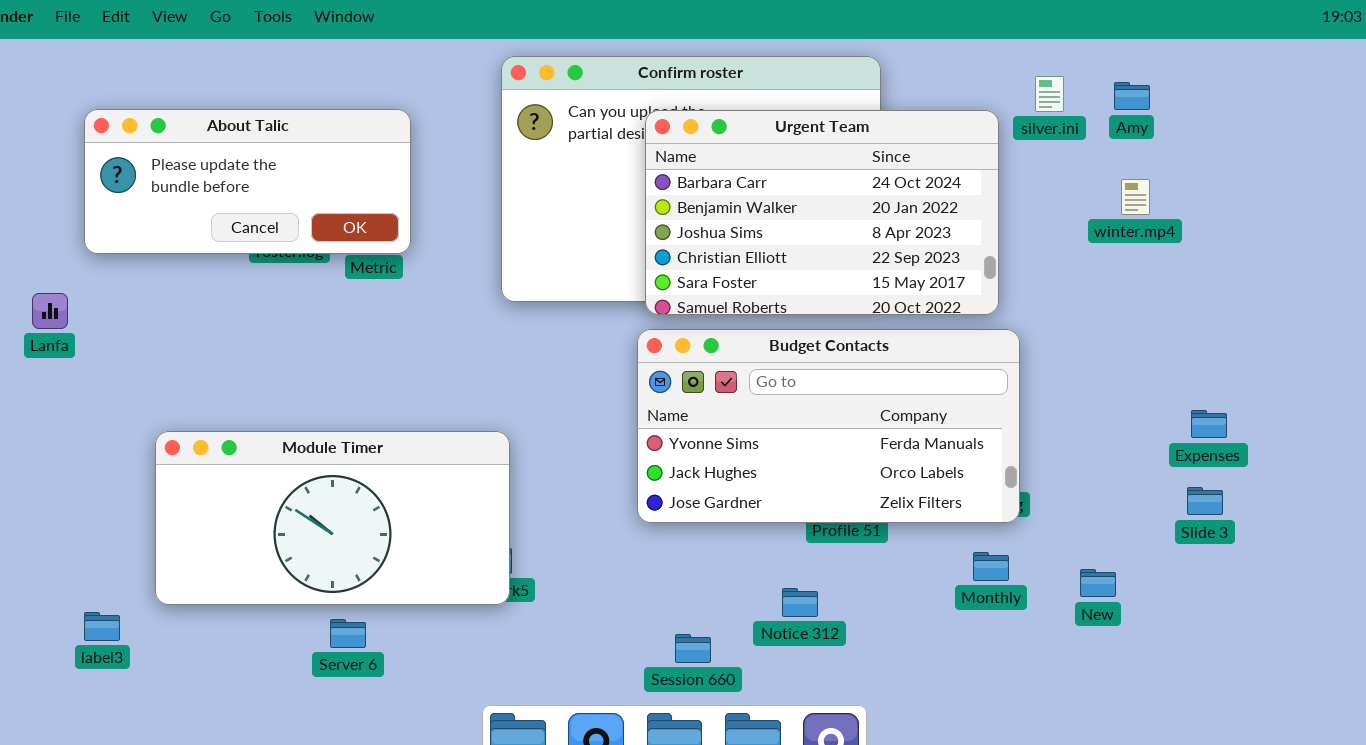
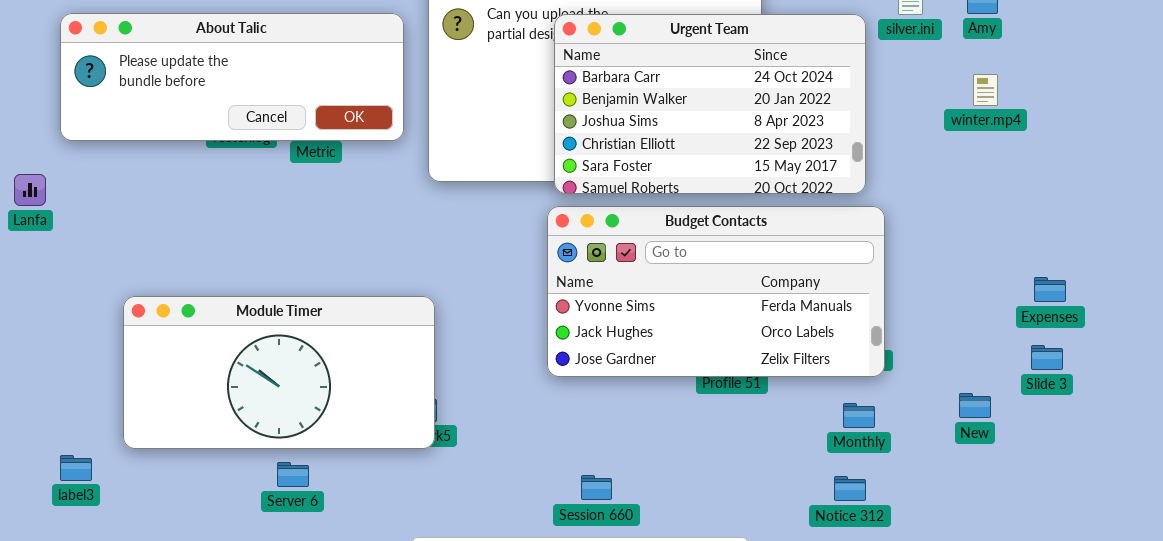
About Talic: [84,109,411,254] -> [60,13,404,141], resized
New: [1080,569,1116,597] -> [959,393,991,418], moved
Notice 312: [782,588,818,617] -> [834,476,866,501], moved

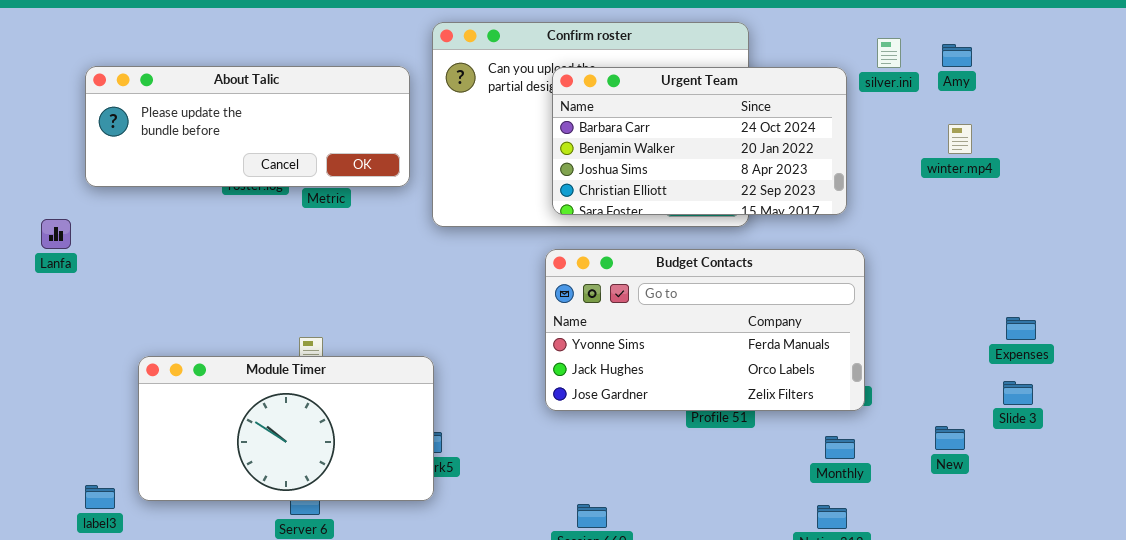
Urgent Team: [554,14,866,194] -> [552,67,847,215], resized
Module Timer: [123,296,435,449] -> [138,356,434,501], moved

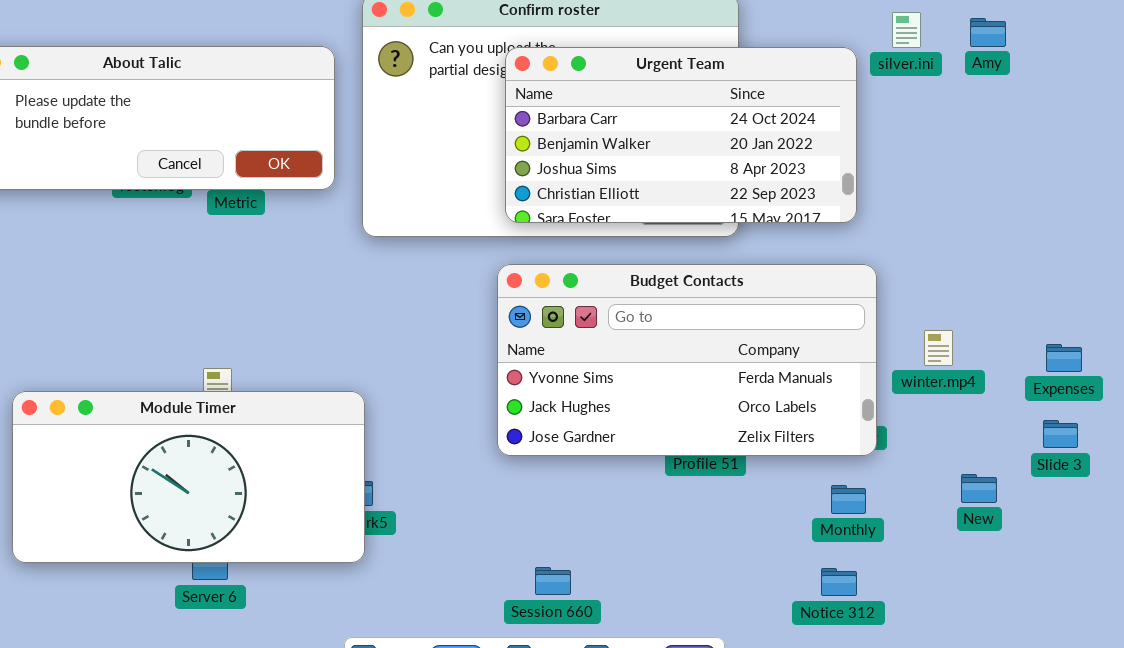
winter.mp4: [948,124,972,154] -> [924,330,953,366], moved

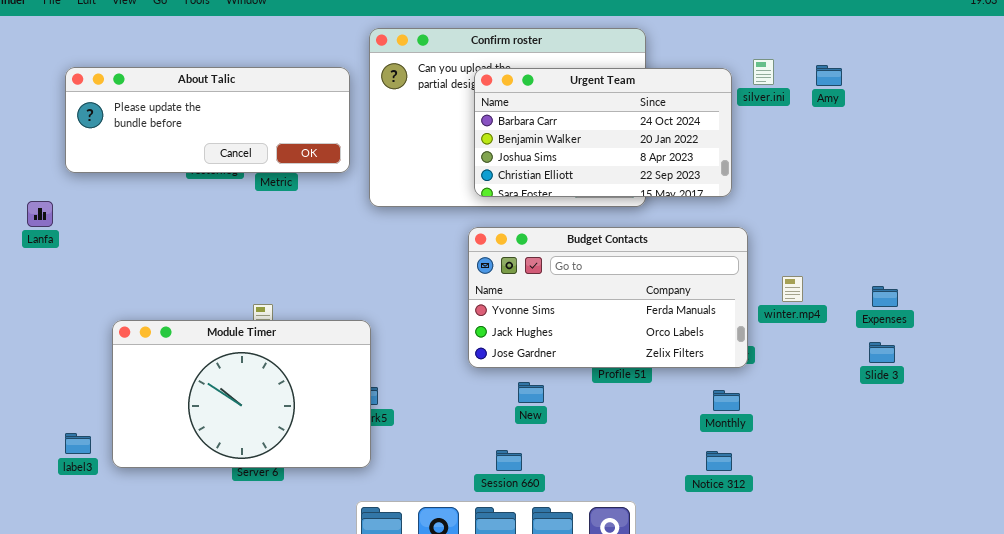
silver.ini: [892,12,921,48] -> [753,59,774,85], moved
Amy: [970,18,1006,47] -> [816,65,842,86], moved
Module Timer: [12,391,365,563] -> [112,320,371,468], resized
New: [961,474,997,503] -> [518,382,544,403], moved

